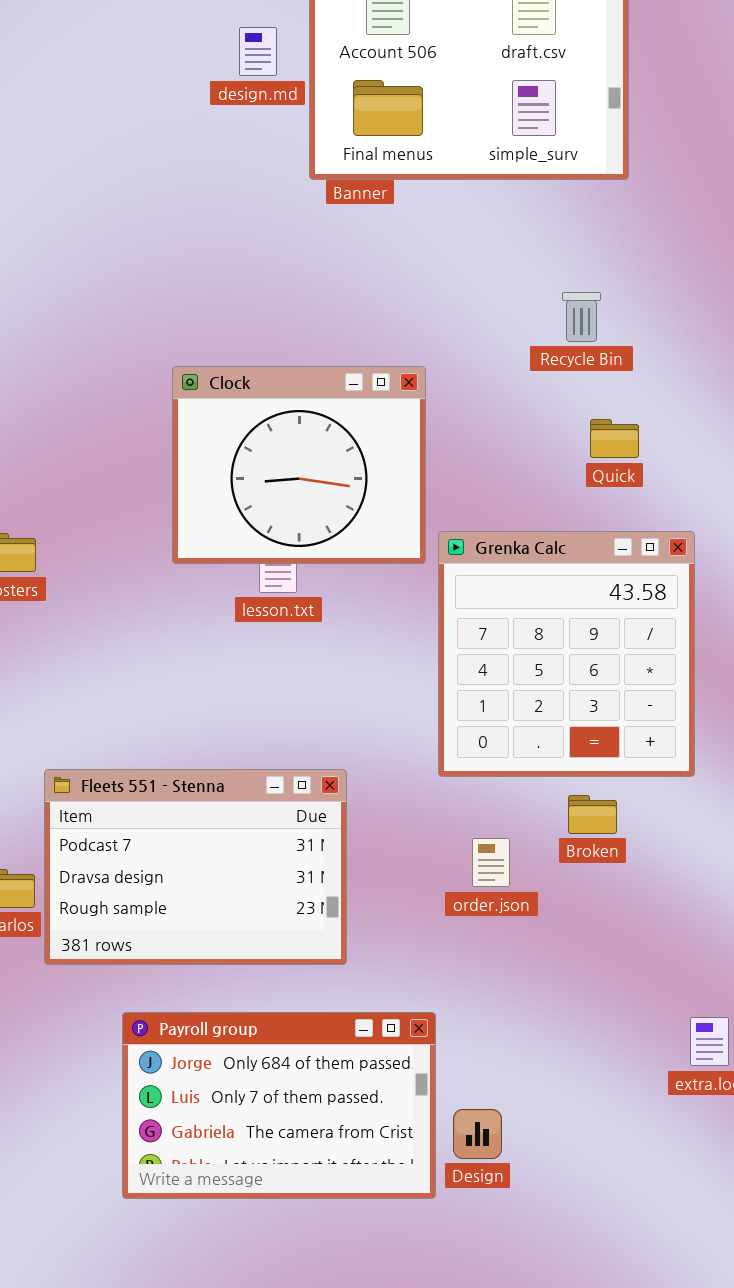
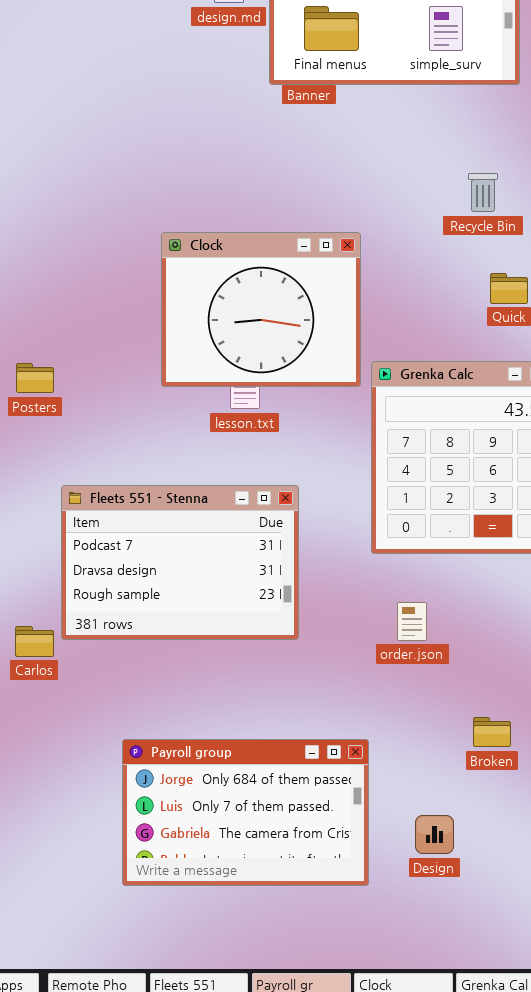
Fleets 551 - Stenna: [44,769,347,965] -> [61,485,299,640], moved
Broken: [568,795,617,834] -> [473,717,511,747], moved
Design: [453,1109,502,1159] -> [415,815,454,854], moved

